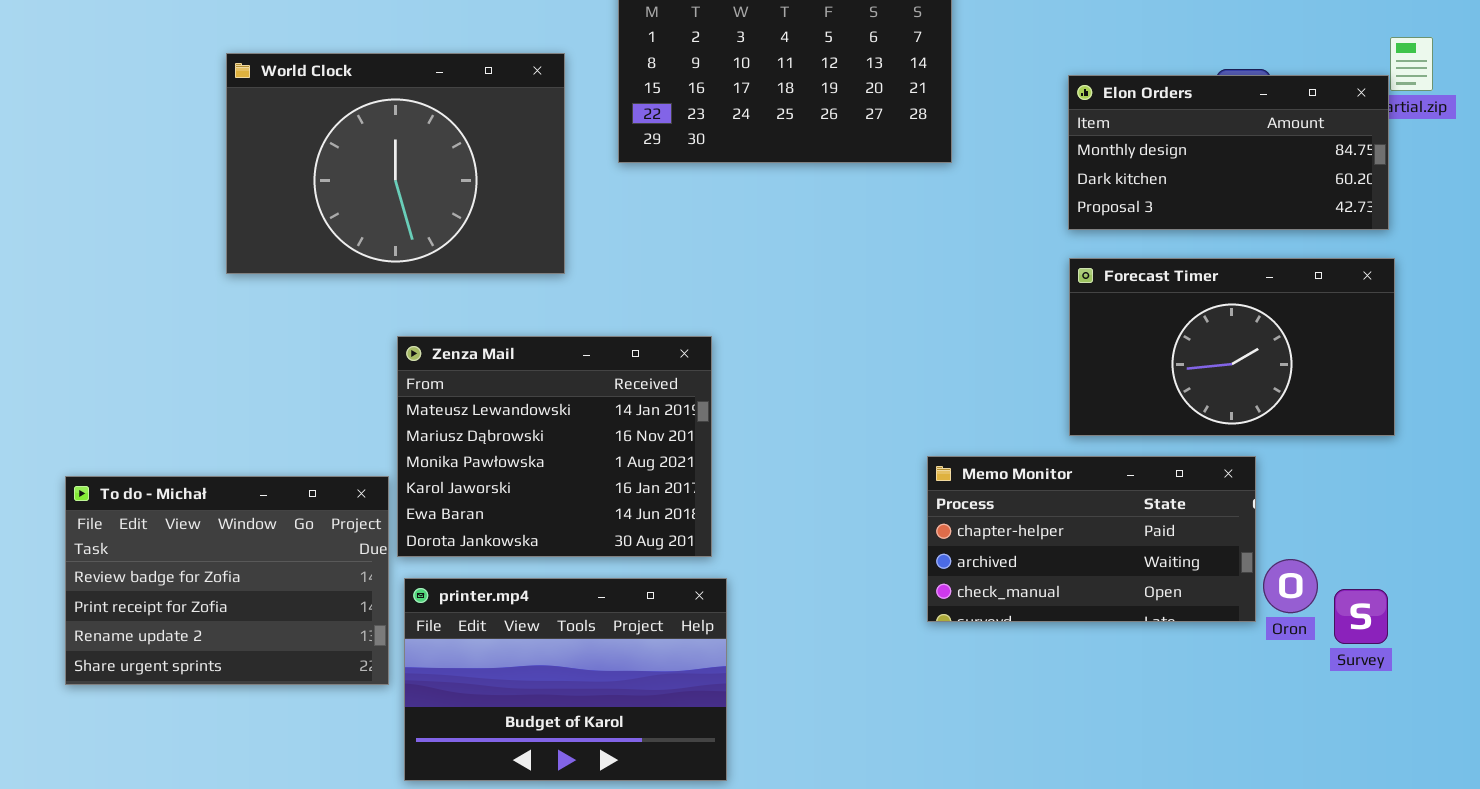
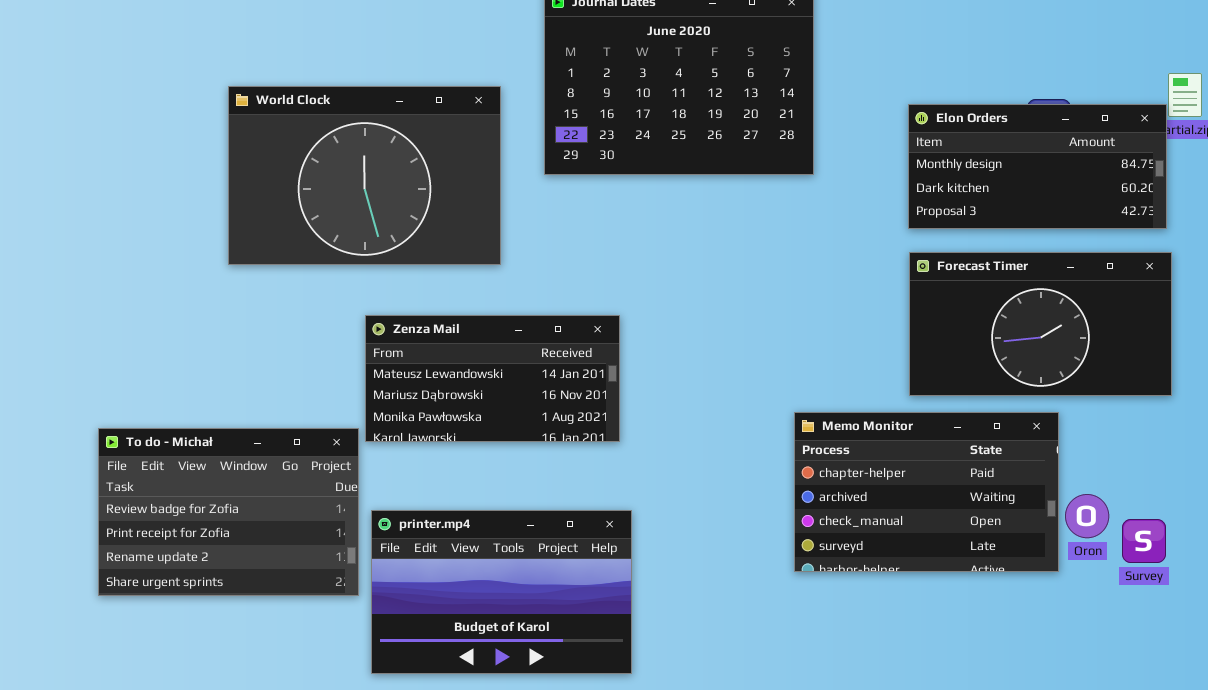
Zenza Mail: [397,336,712,557] -> [365,315,620,442], resized
Memo Monitor: [927,456,1256,622] -> [794,412,1059,572], resized

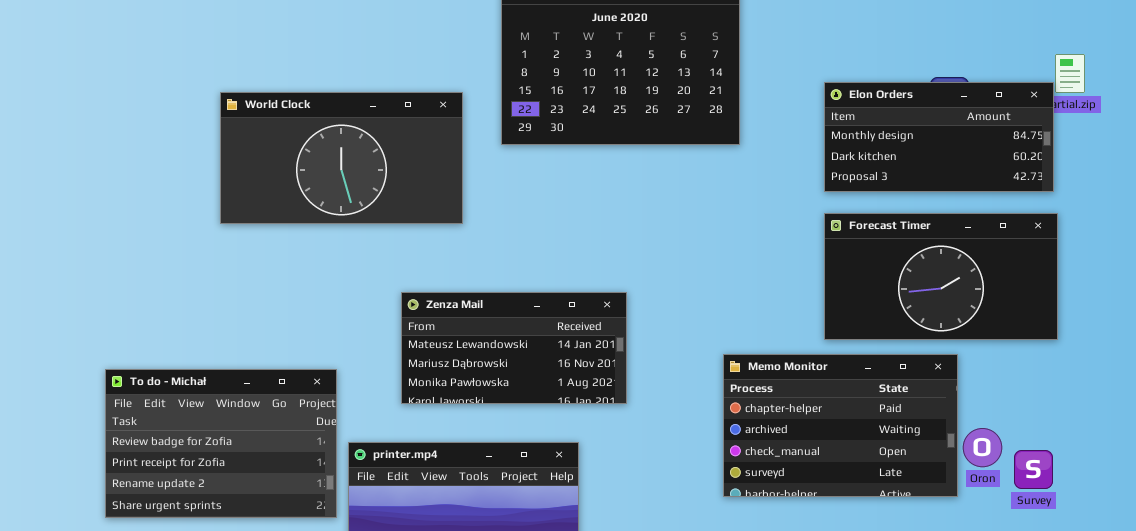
World Clock: [228,86,501,265] -> [220,92,463,224], resized
Zenza Mail: [365,315,620,442] -> [401,292,627,404], moved

